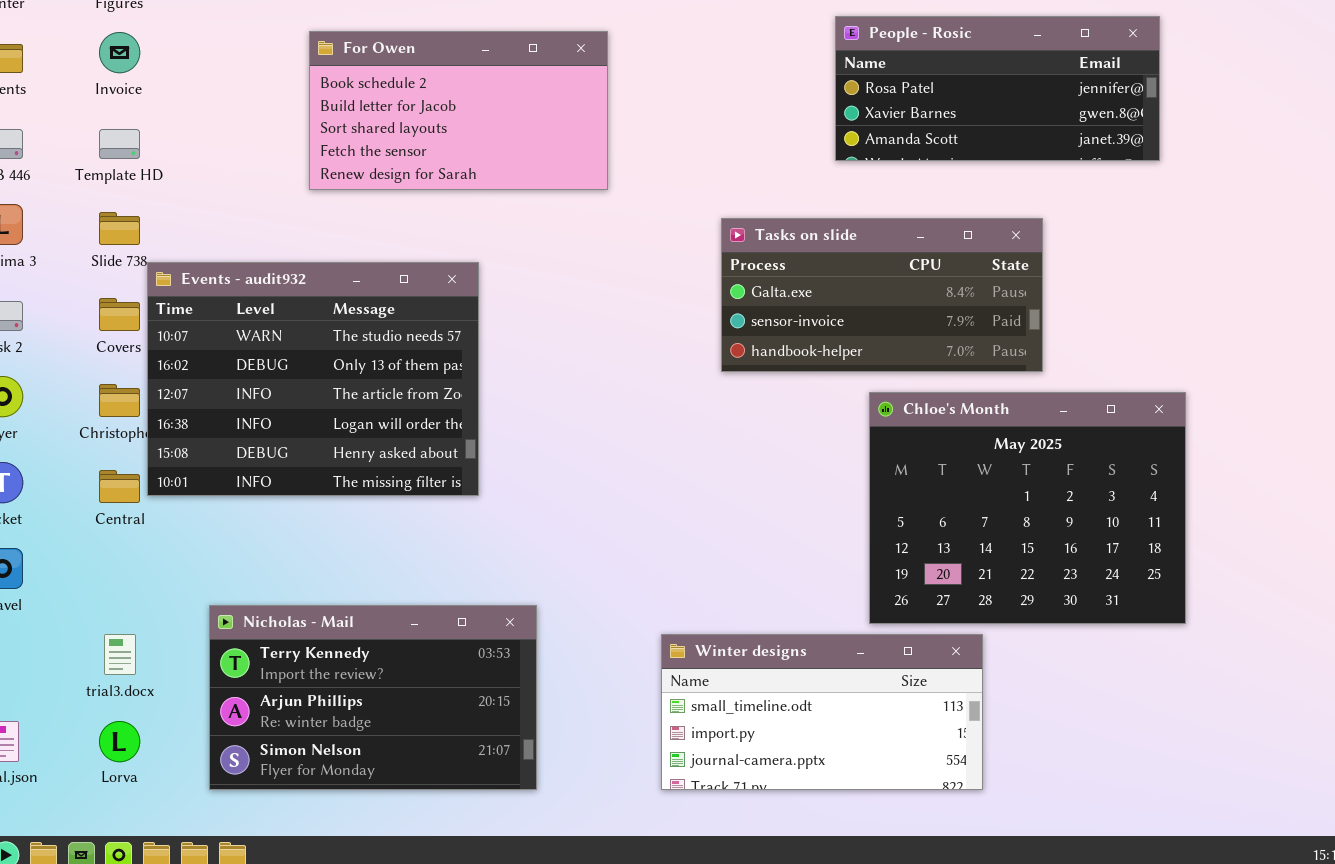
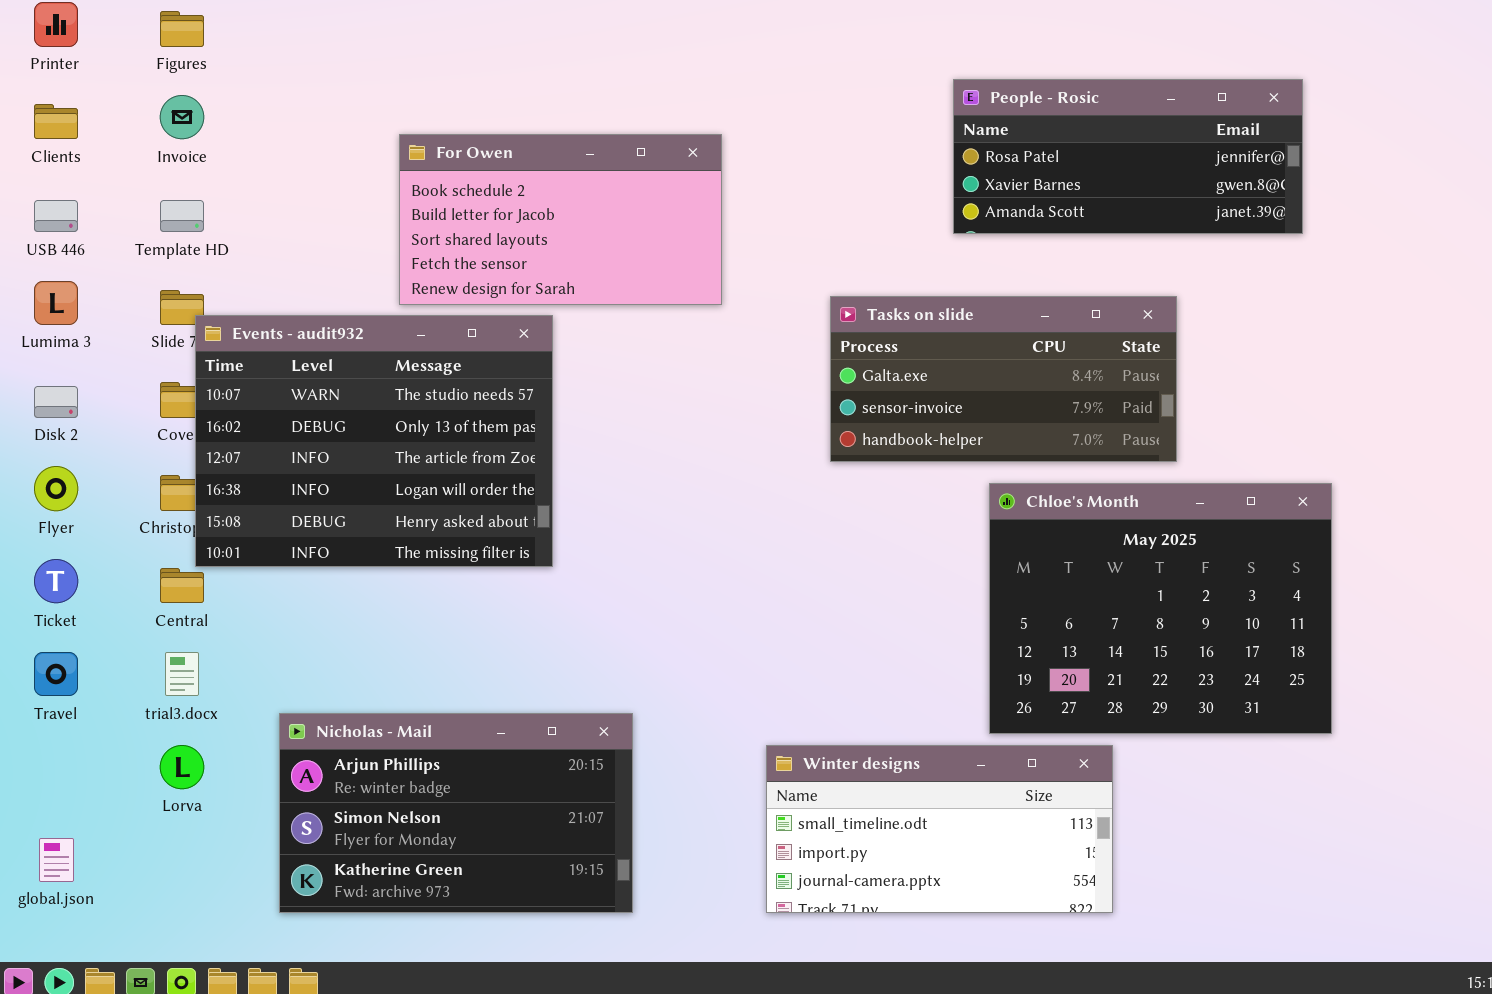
For Owen: [309,31,608,190] -> [399,134,722,305], moved
Events - audit932: [147,262,479,496] -> [195,315,553,567], moved
Nicholas - Mail: [209,605,537,790] -> [279,713,633,913], scrolled down 1 row
trial3.docx: [104,634,136,675] -> [165,652,199,696], moved
Lorva: [99,721,140,762] -> [160,745,204,789], moved

